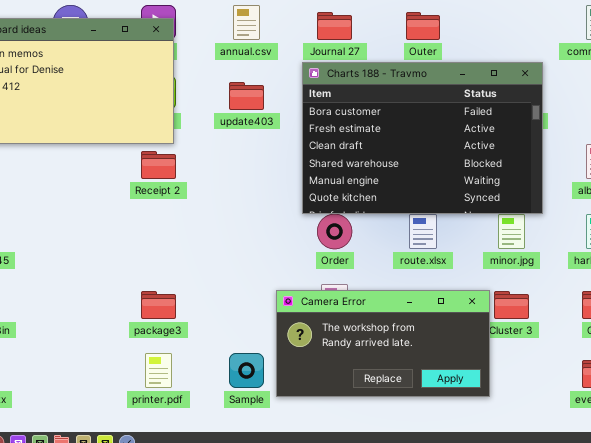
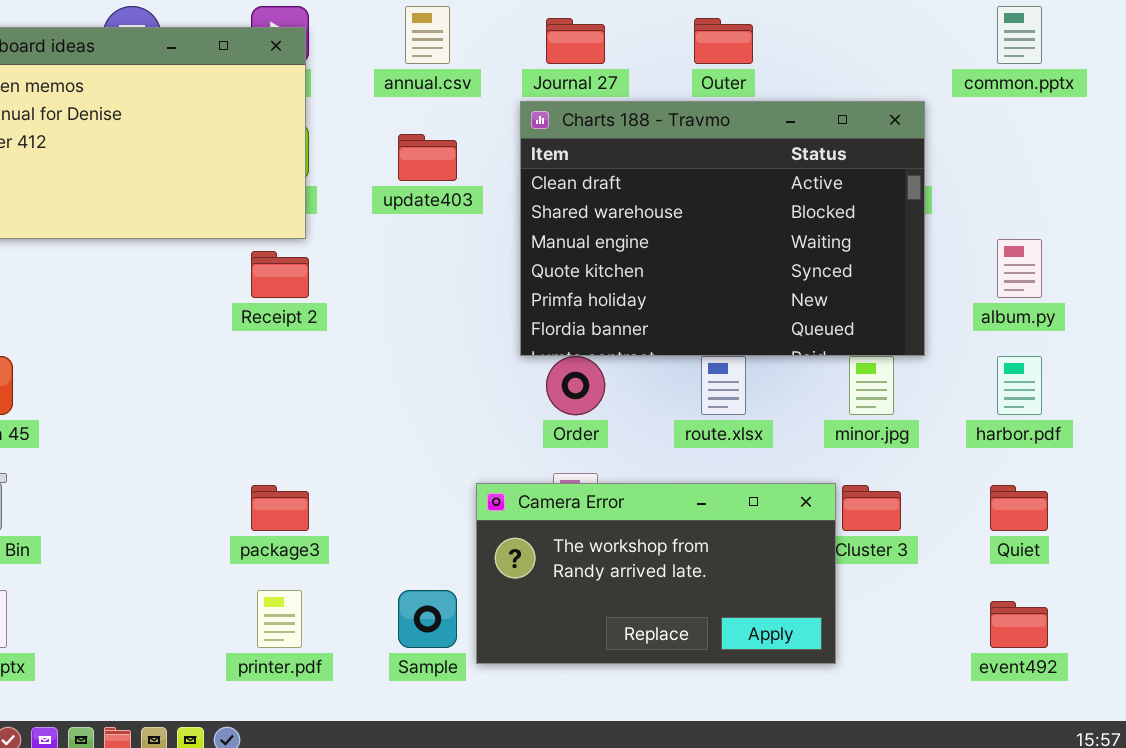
Charts 188 - Travmo: [302,62,543,214] -> [520,101,925,356], scrolled down 2 rows

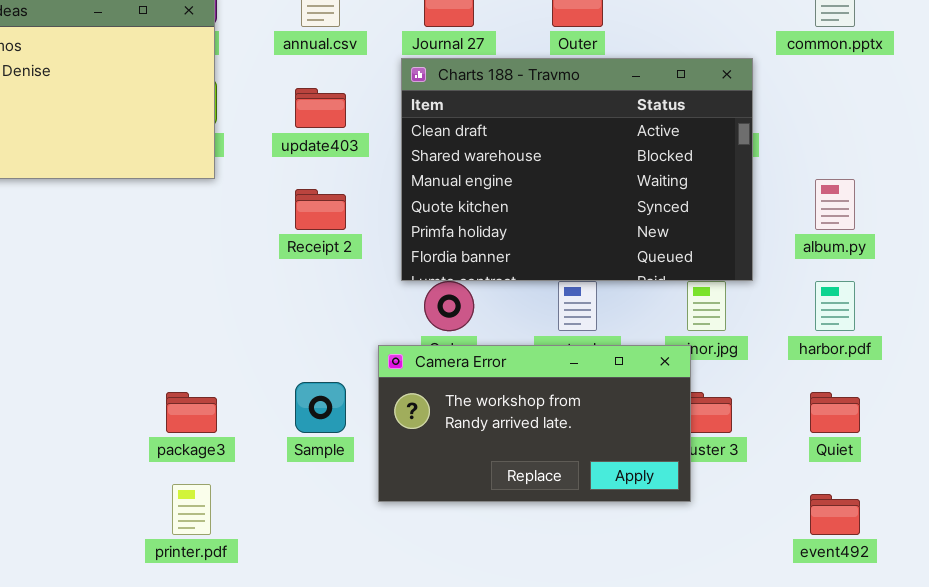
Receipt 2: [251,251,309,298] -> [295,189,346,230], moved
Camera Error: [476,483,836,664] -> [378,345,691,502], moved
Sample: [398,590,457,648] -> [295,382,346,433], moved

